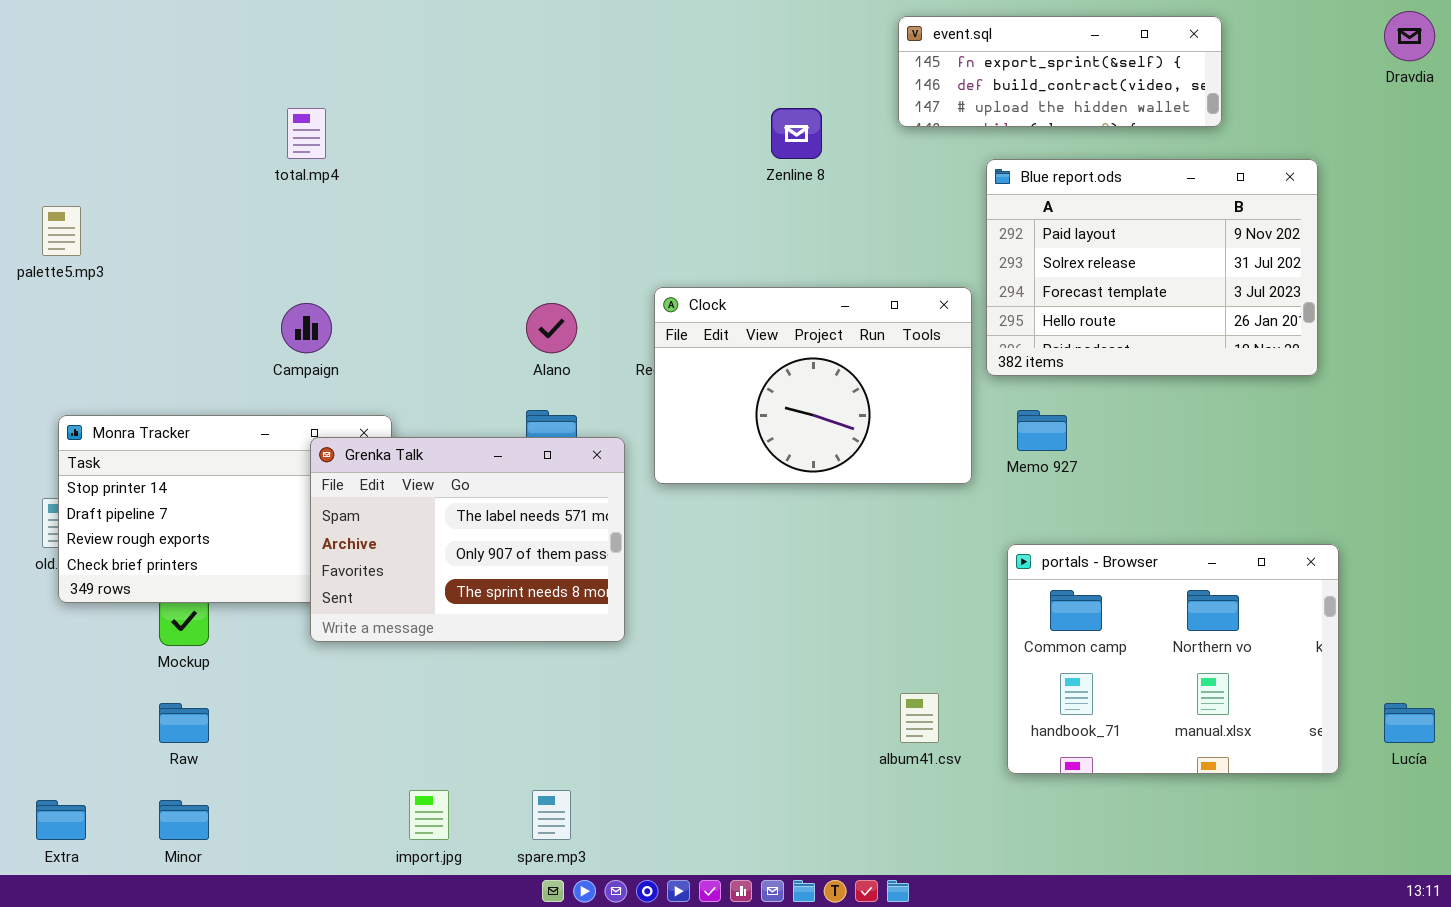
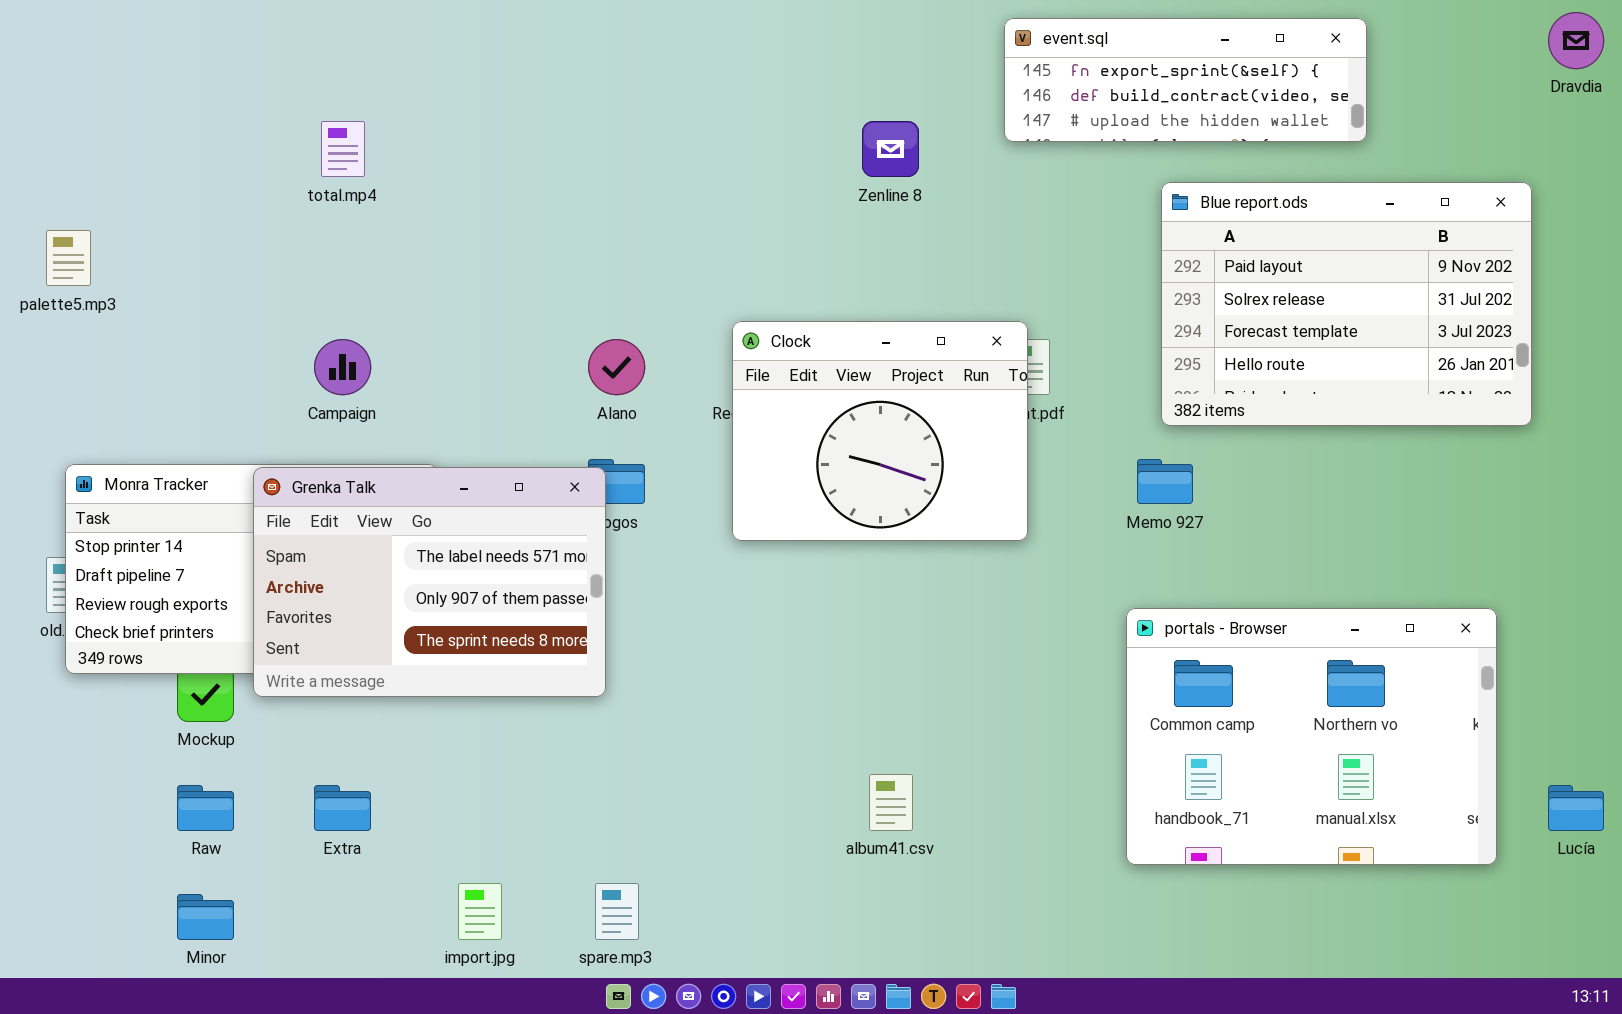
Blue report.ods: [986,159,1318,376] -> [1161,182,1532,426], moved
Clock: [654,287,972,484] -> [732,321,1028,541], resized
Grenka Talk: [310,437,625,642] -> [253,467,606,697], moved
album41.csv: [900,693,939,743] -> [869,774,913,831], moved
Extra: [36,800,86,840] -> [314,785,371,831], moved

